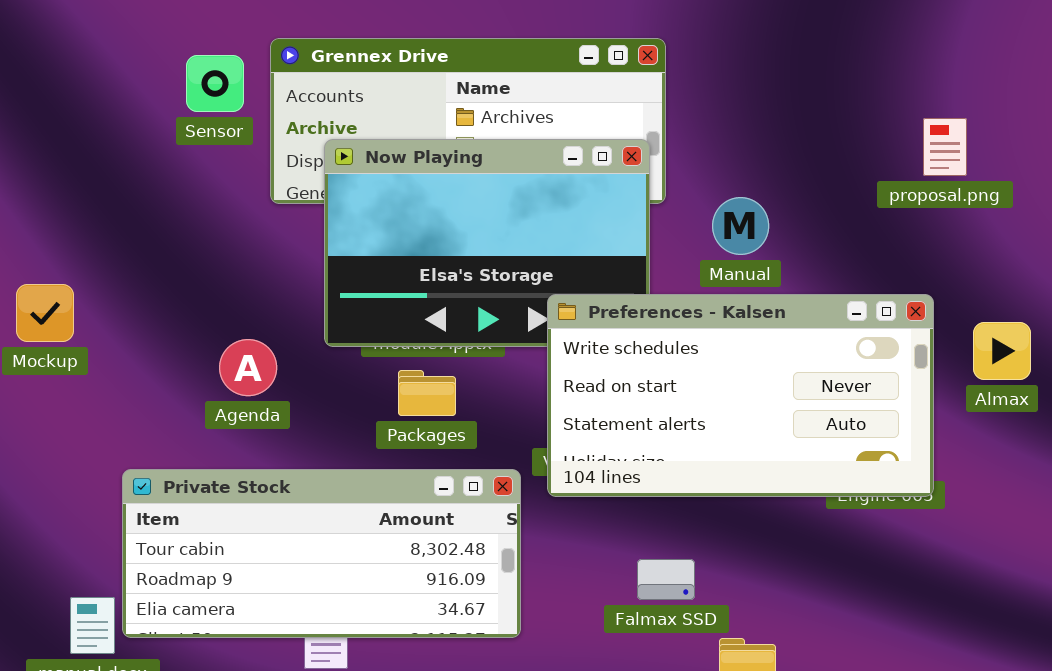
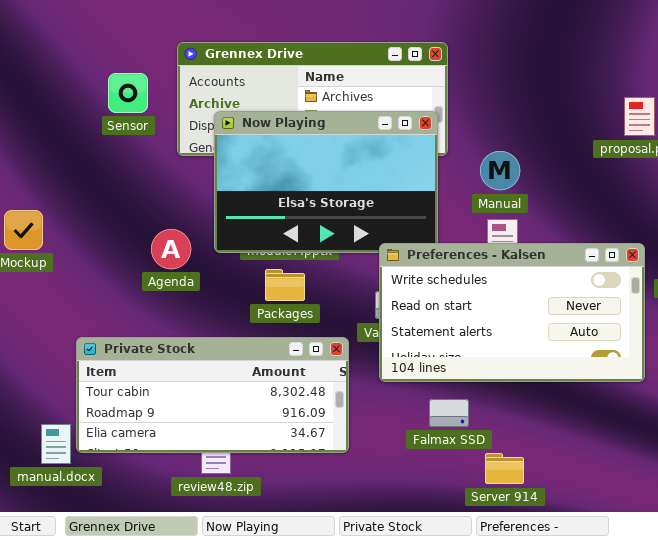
Sensor: [186,55,244,112] -> [108,73,148,113], moved
Preferences - Kalsen: [547,294,934,497] -> [379,243,645,382], moved
Agenda: [219,339,277,396] -> [151,229,191,269], moved

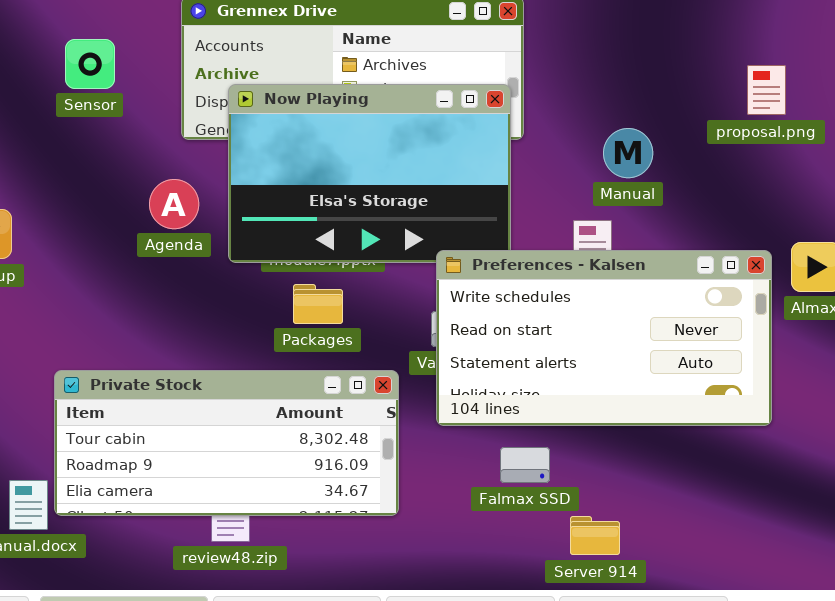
Sensor: [108,73,148,113] -> [65,39,115,89], moved
Manual: [480,151,520,190] -> [603,128,653,178], moved
Agenda: [151,229,191,269] -> [149,179,199,229], moved

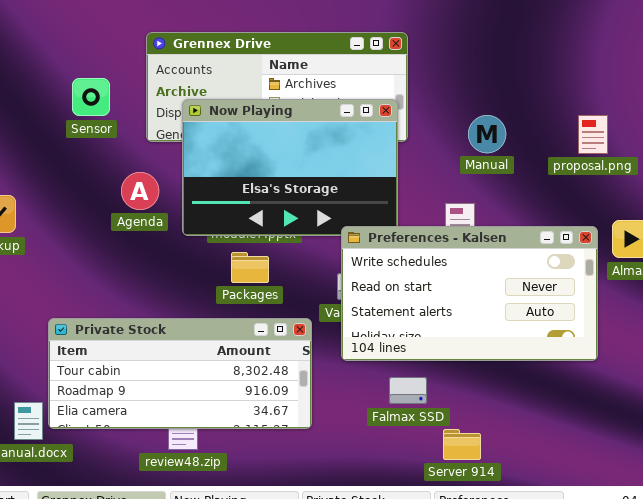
Sensor: [65,39,115,89] -> [72,78,110,116], moved
proposal.png: [747,65,786,115] -> [578,115,608,154], moved
Manual: [603,128,653,178] -> [468,115,506,153], moved

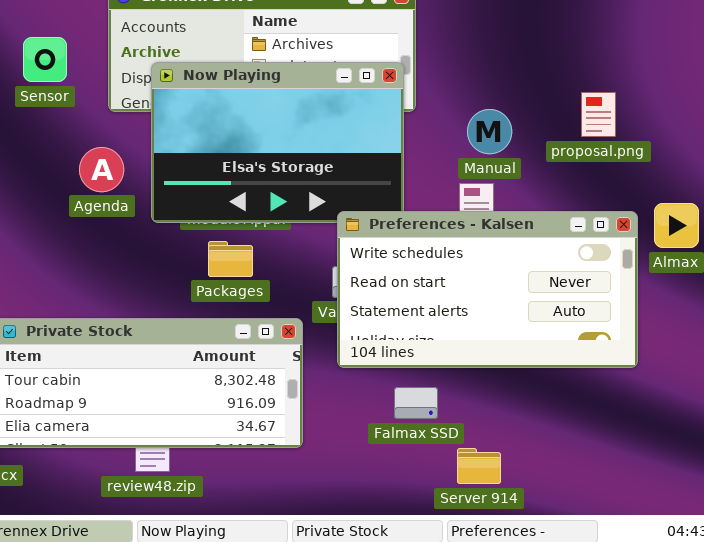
Manual: [468,115,506,153] -> [467,109,512,154], moved
proposal.png: [578,115,608,154] -> [581,92,616,137], moved

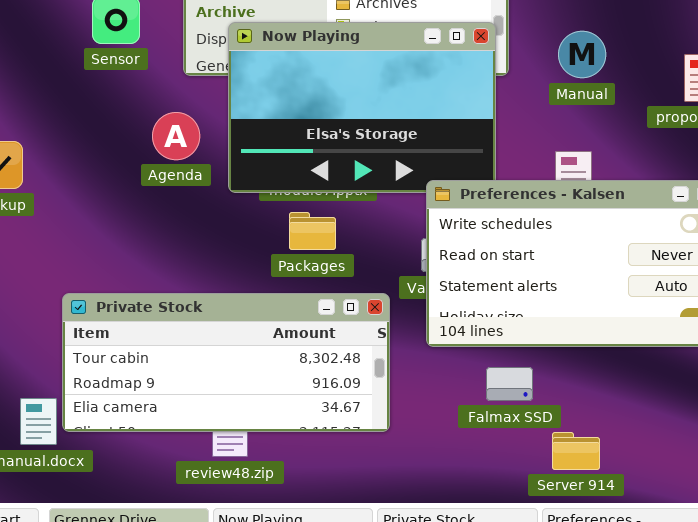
Manual: [467,109,512,154] -> [558,31,606,78], moved

